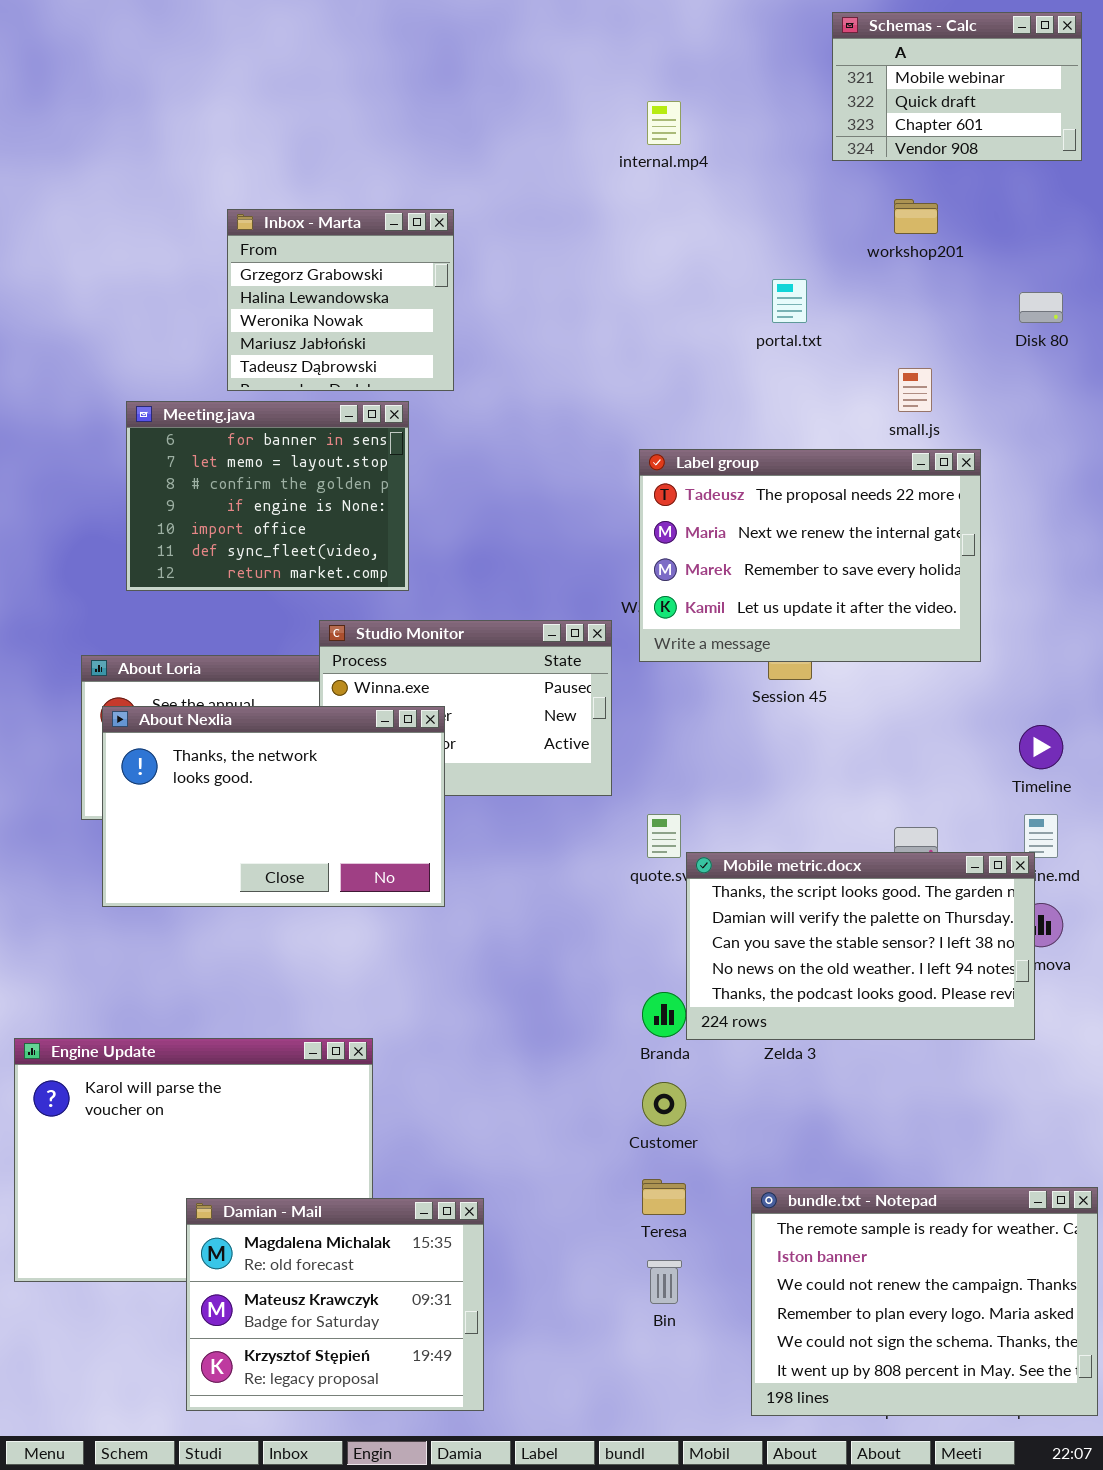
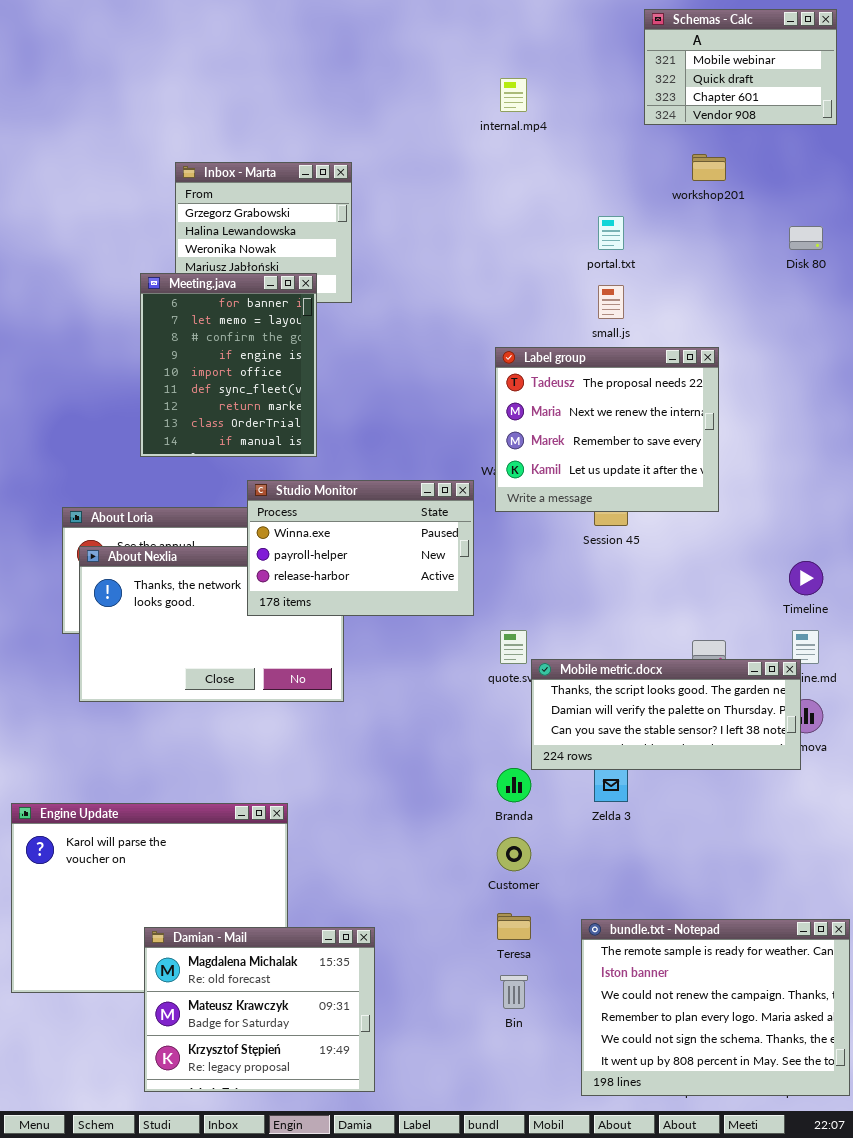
small.js: [898,368,932,412] -> [598,285,624,319], moved
Meeting.java: [126,401,409,591] -> [140,273,317,457], resized
Label group: [639,449,981,662] -> [495,347,719,512], resized
Studio Monitor: [319,620,612,796] -> [247,480,474,616], raised
Mobile metric.docx: [686,852,1035,1040] -> [531,659,801,770], resized

